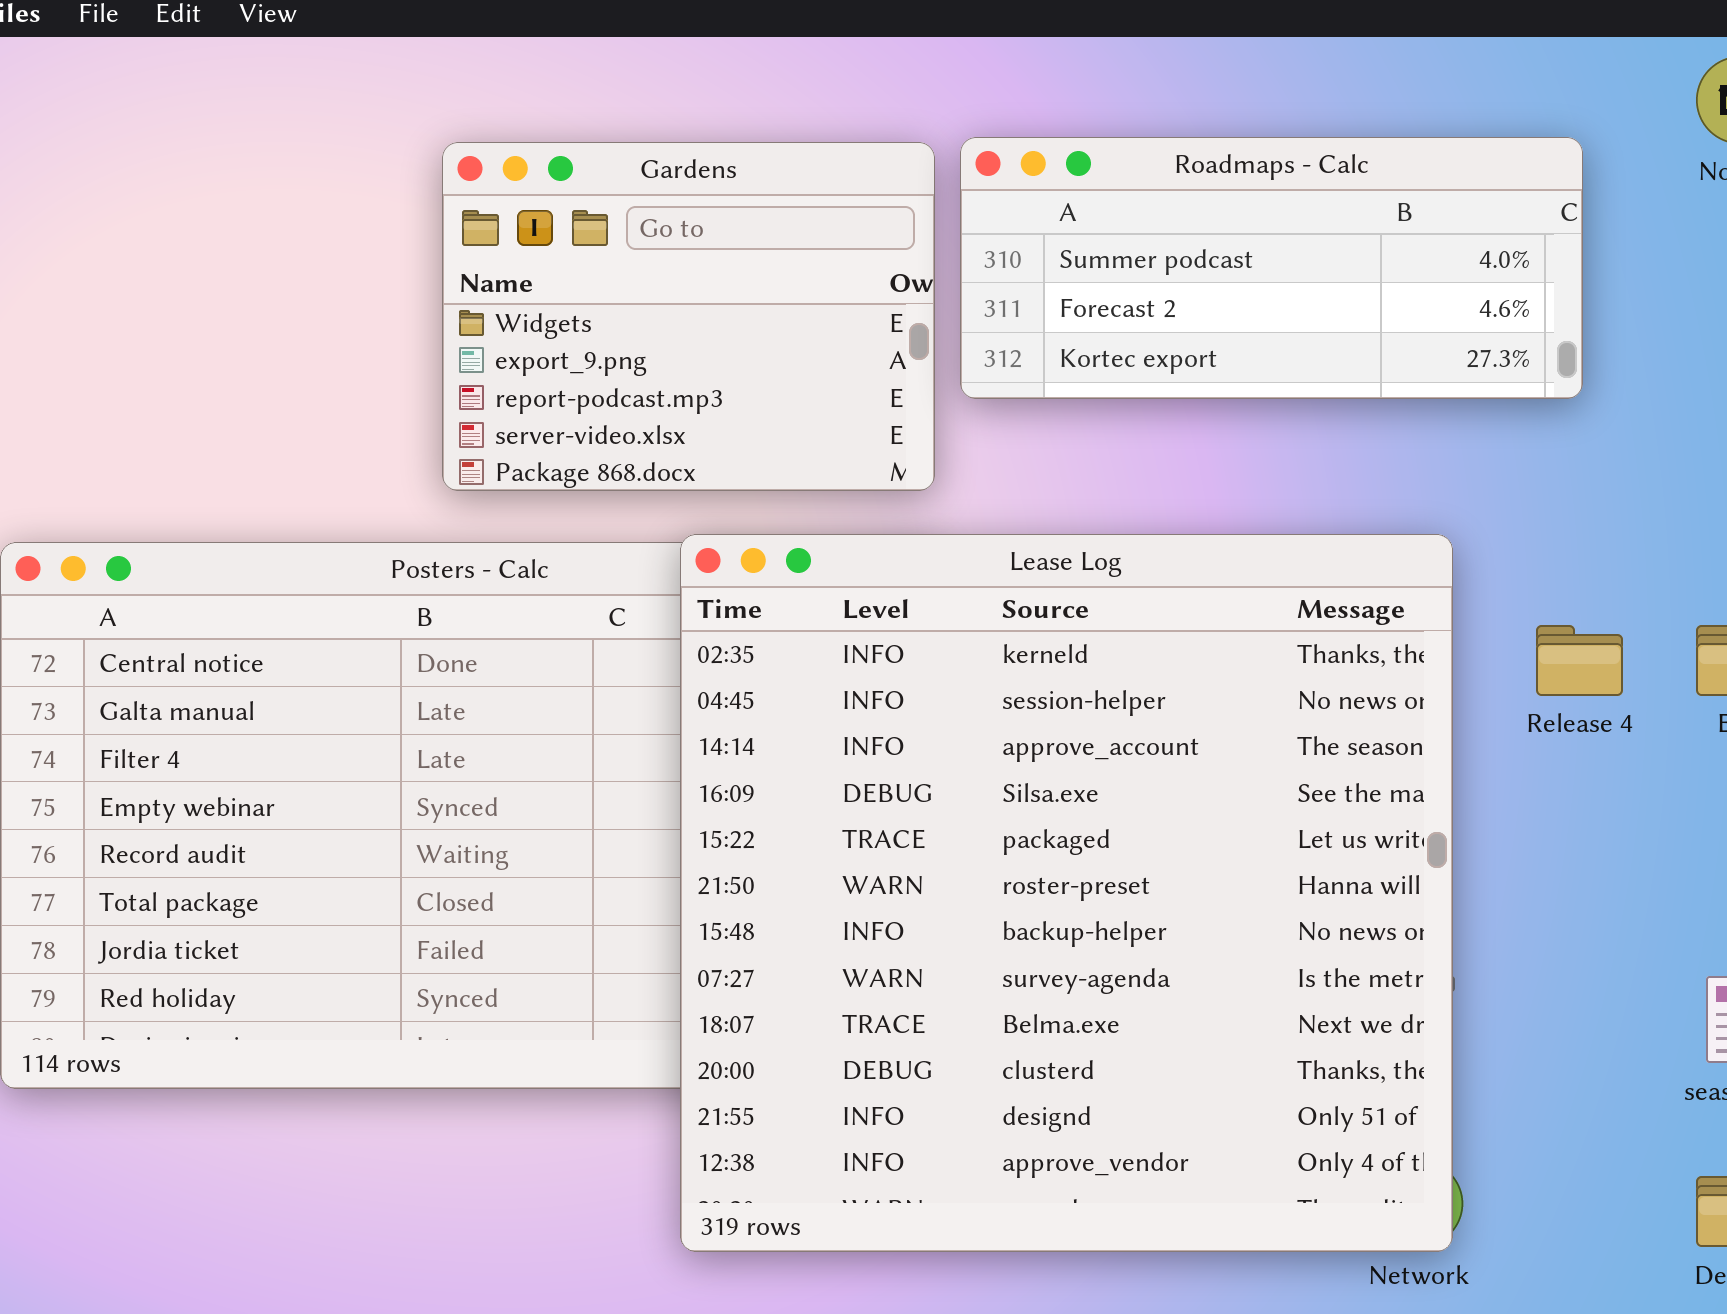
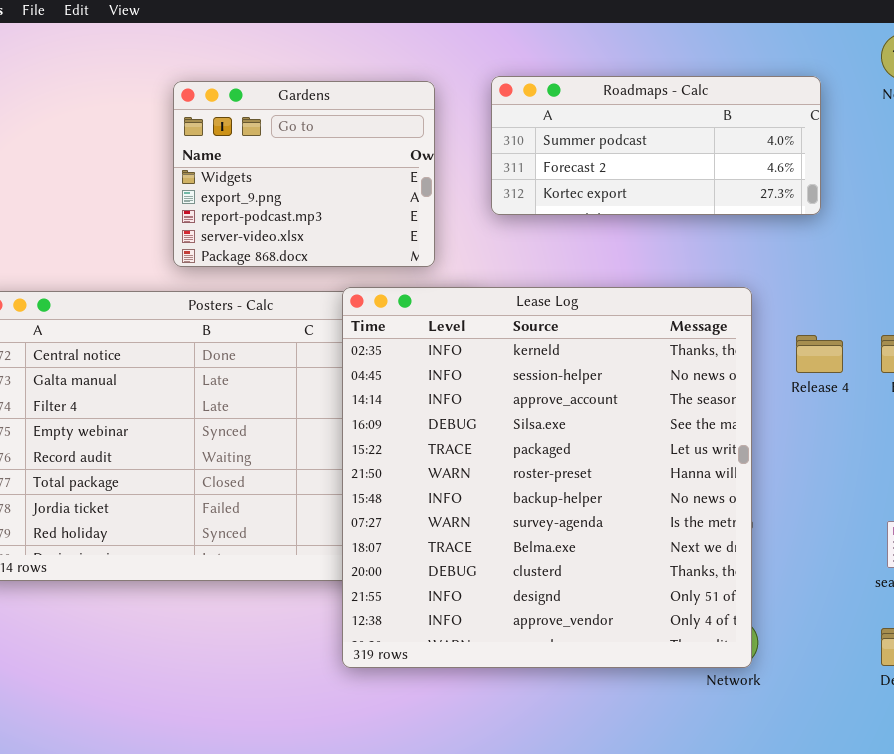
Gardens: [442,142,935,491] -> [173,81,435,267], moved

